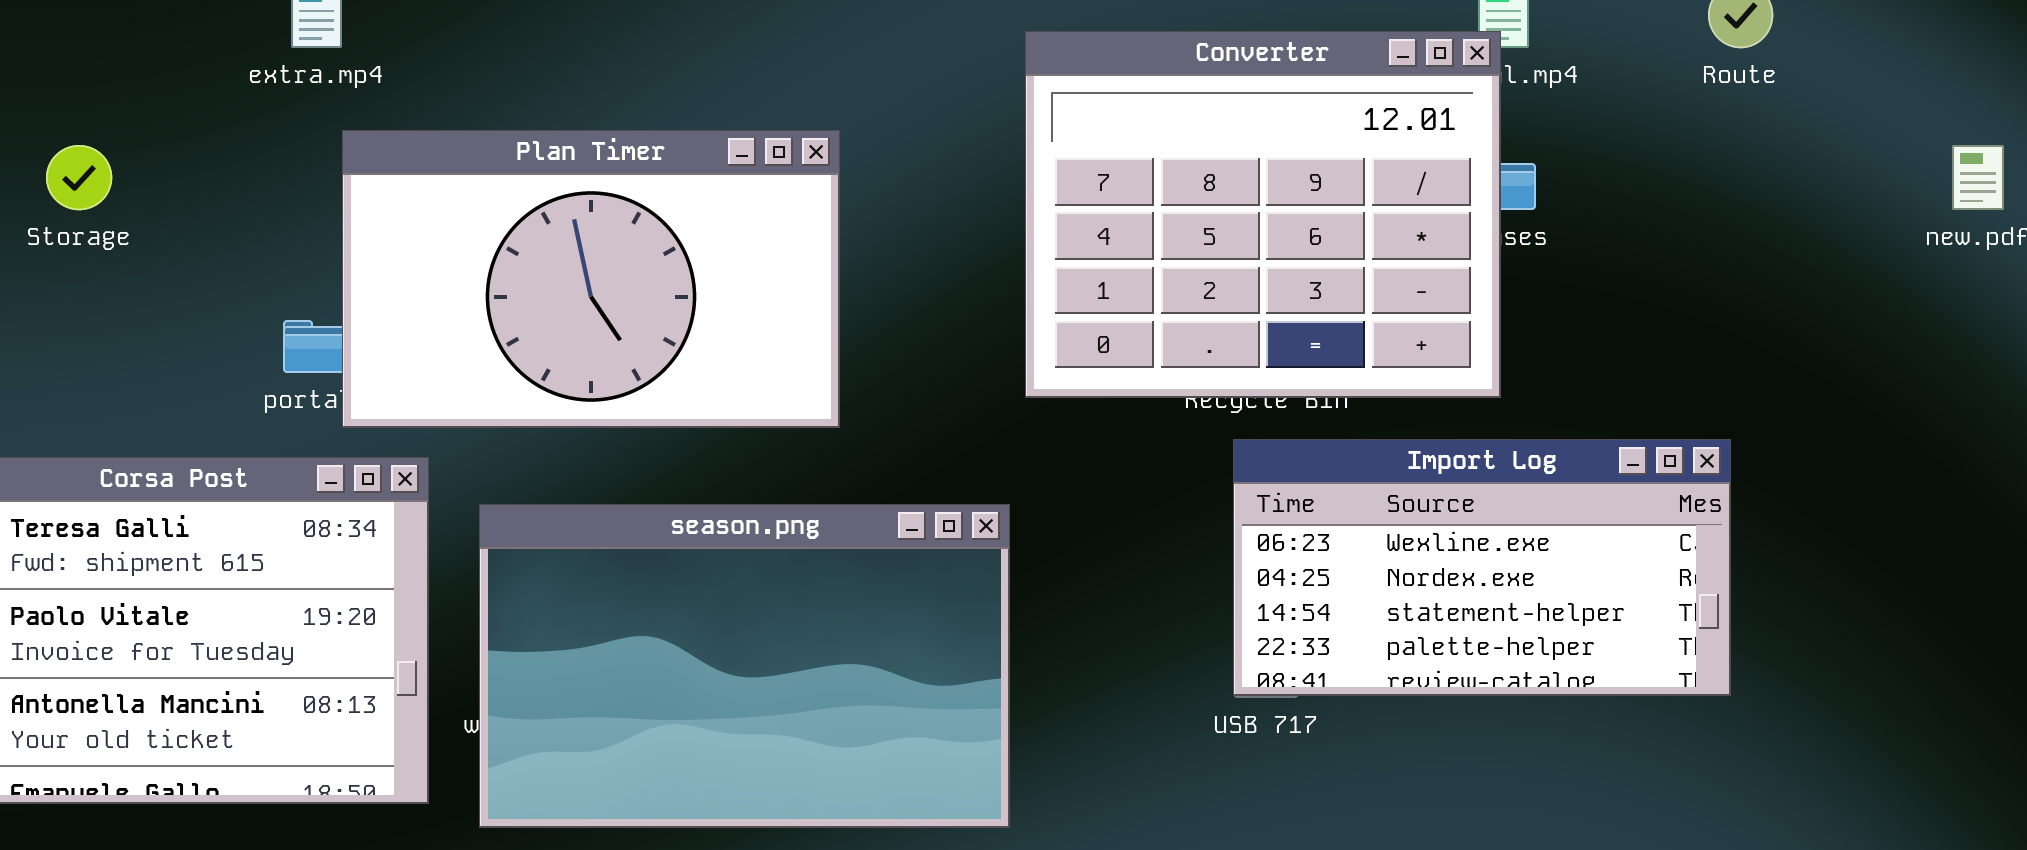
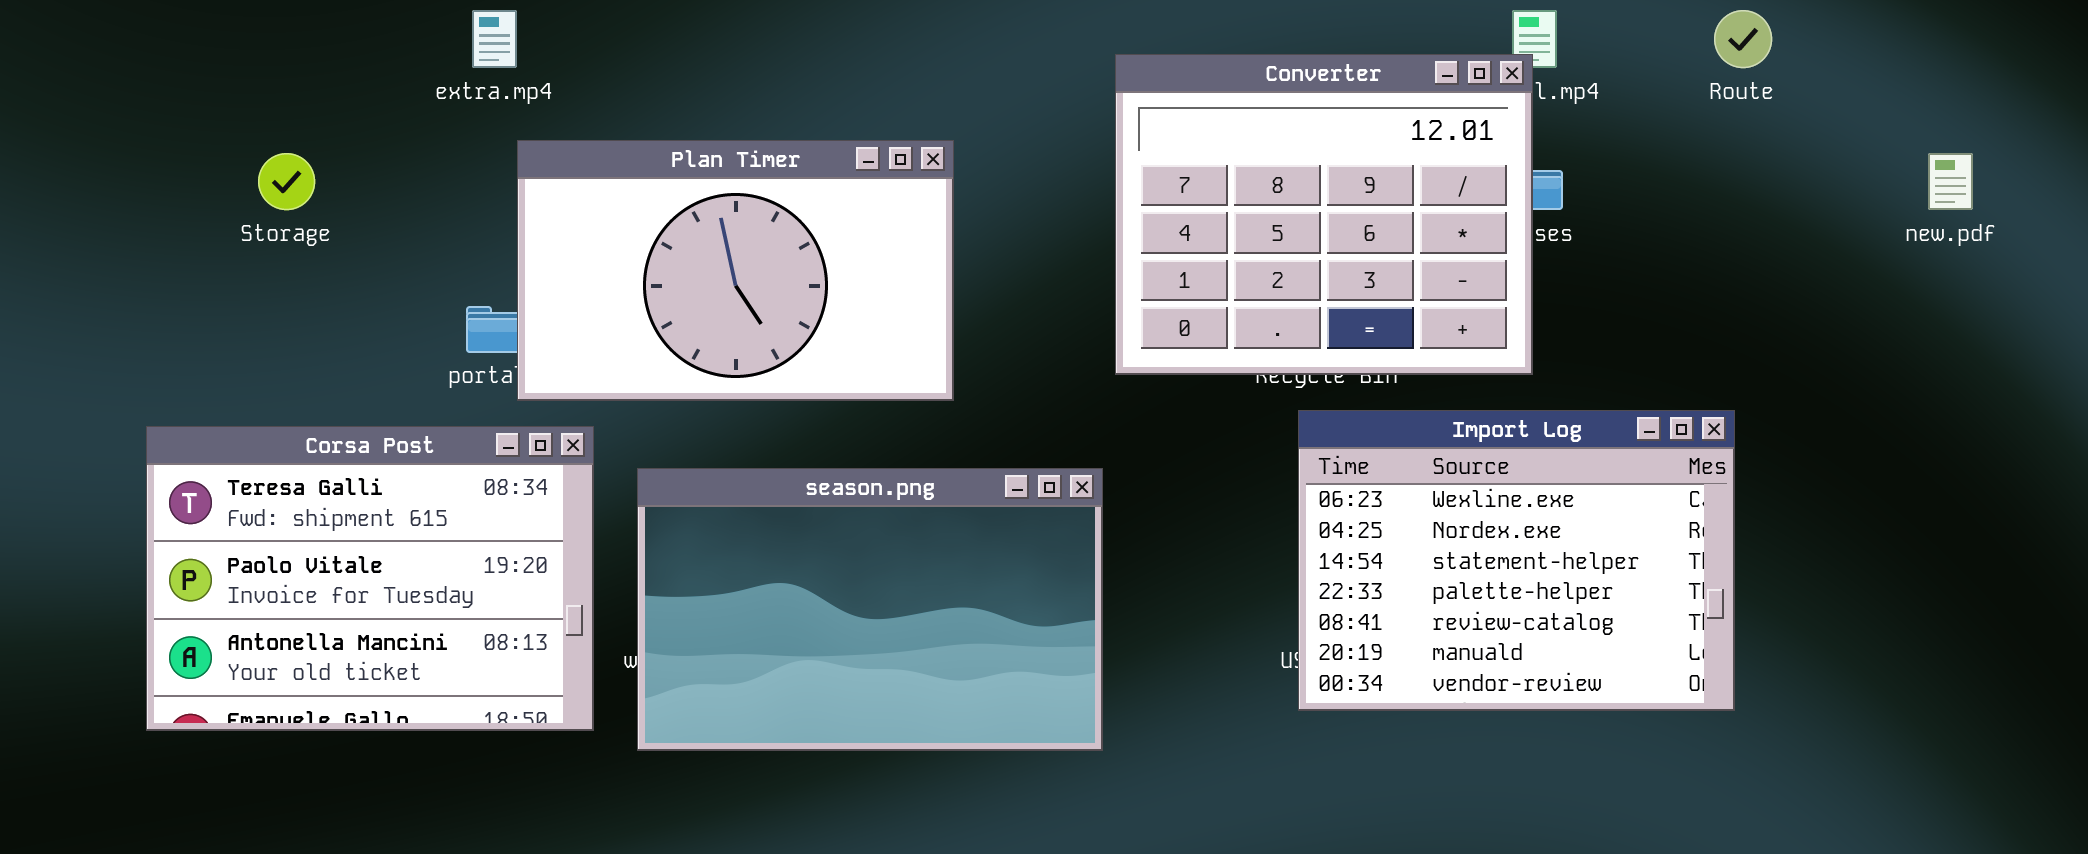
Import Log: [1233,439,1731,696] -> [1298,410,1735,711], resized

